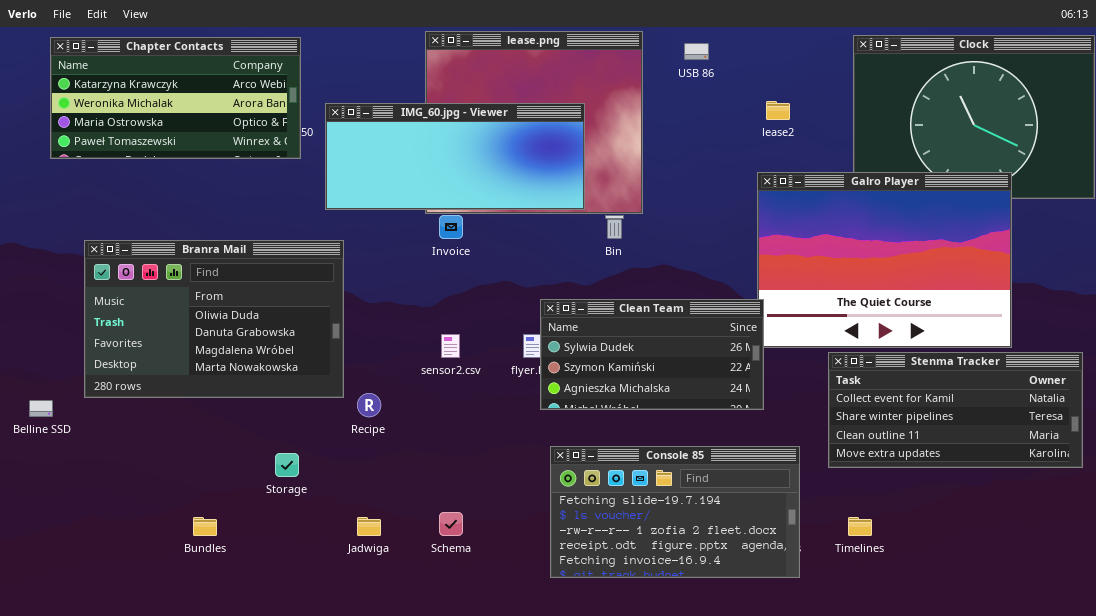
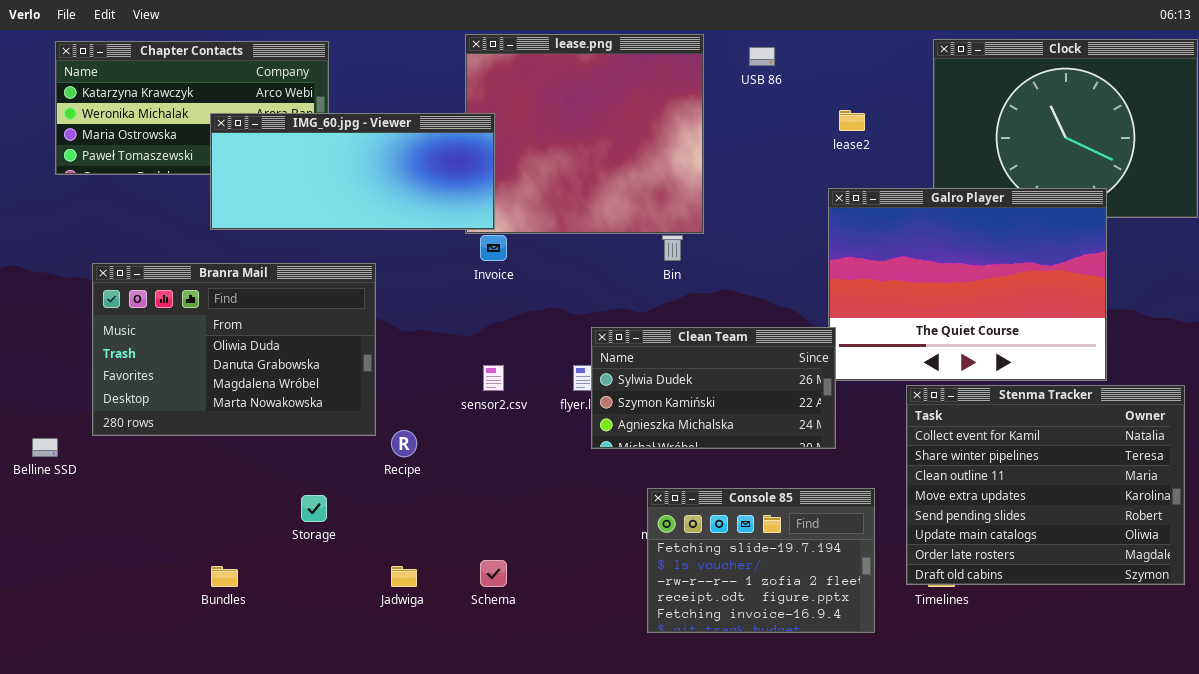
IMG_60.jpg - Viewer: [325,103,585,210] -> [210,113,495,230], moved
Stenma Tracker: [828,352,1083,468] -> [906,385,1185,585], resized
Console 85: [550,446,800,578] -> [647,488,875,633], resized

